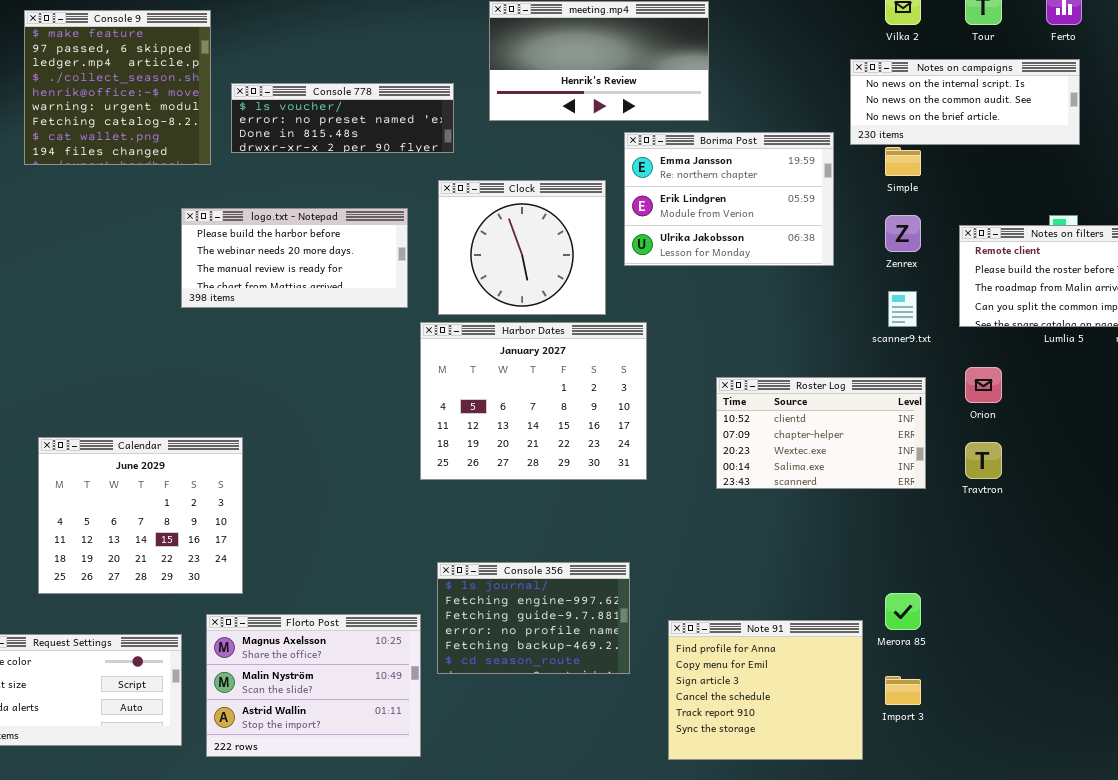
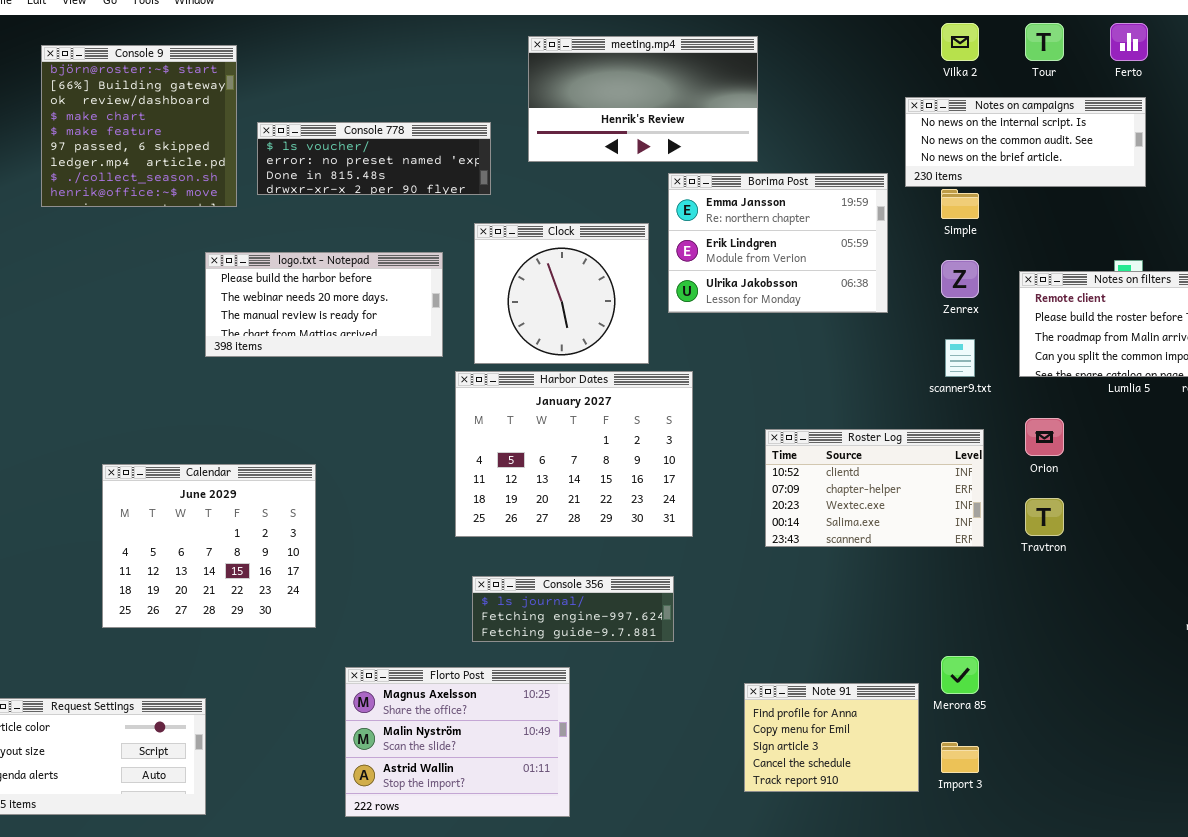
Console 9: [24,10,211,165] -> [41,45,237,207], scrolled up 4 rows
Calendar: [38,437,243,594] -> [102,464,316,628], moved
Console 356: [437,562,630,674] -> [472,576,674,642], moved, resized
Florto Post: [206,614,421,757] -> [345,667,570,817], moved
Note 91: [668,620,863,760] -> [744,683,919,792], resized

